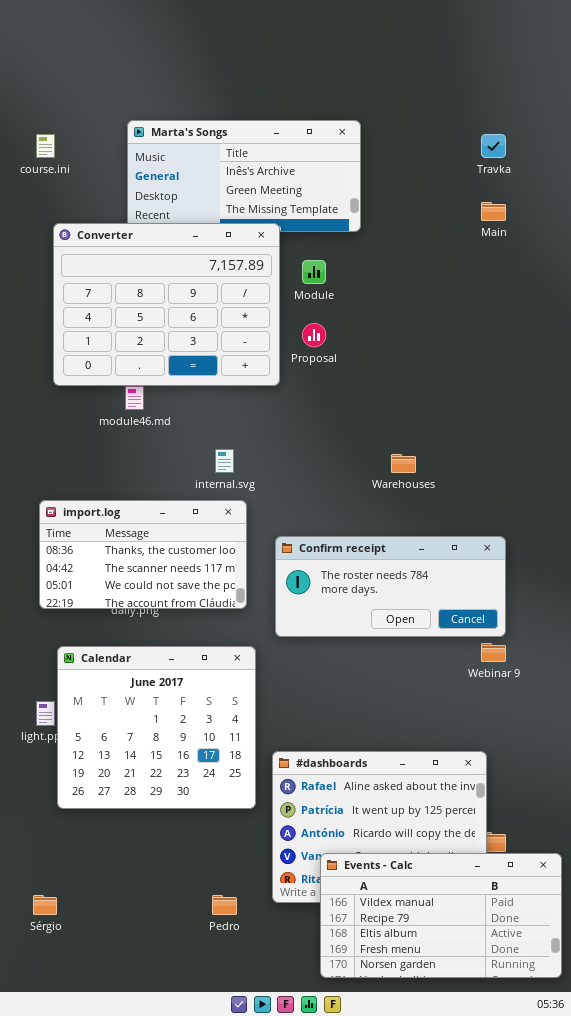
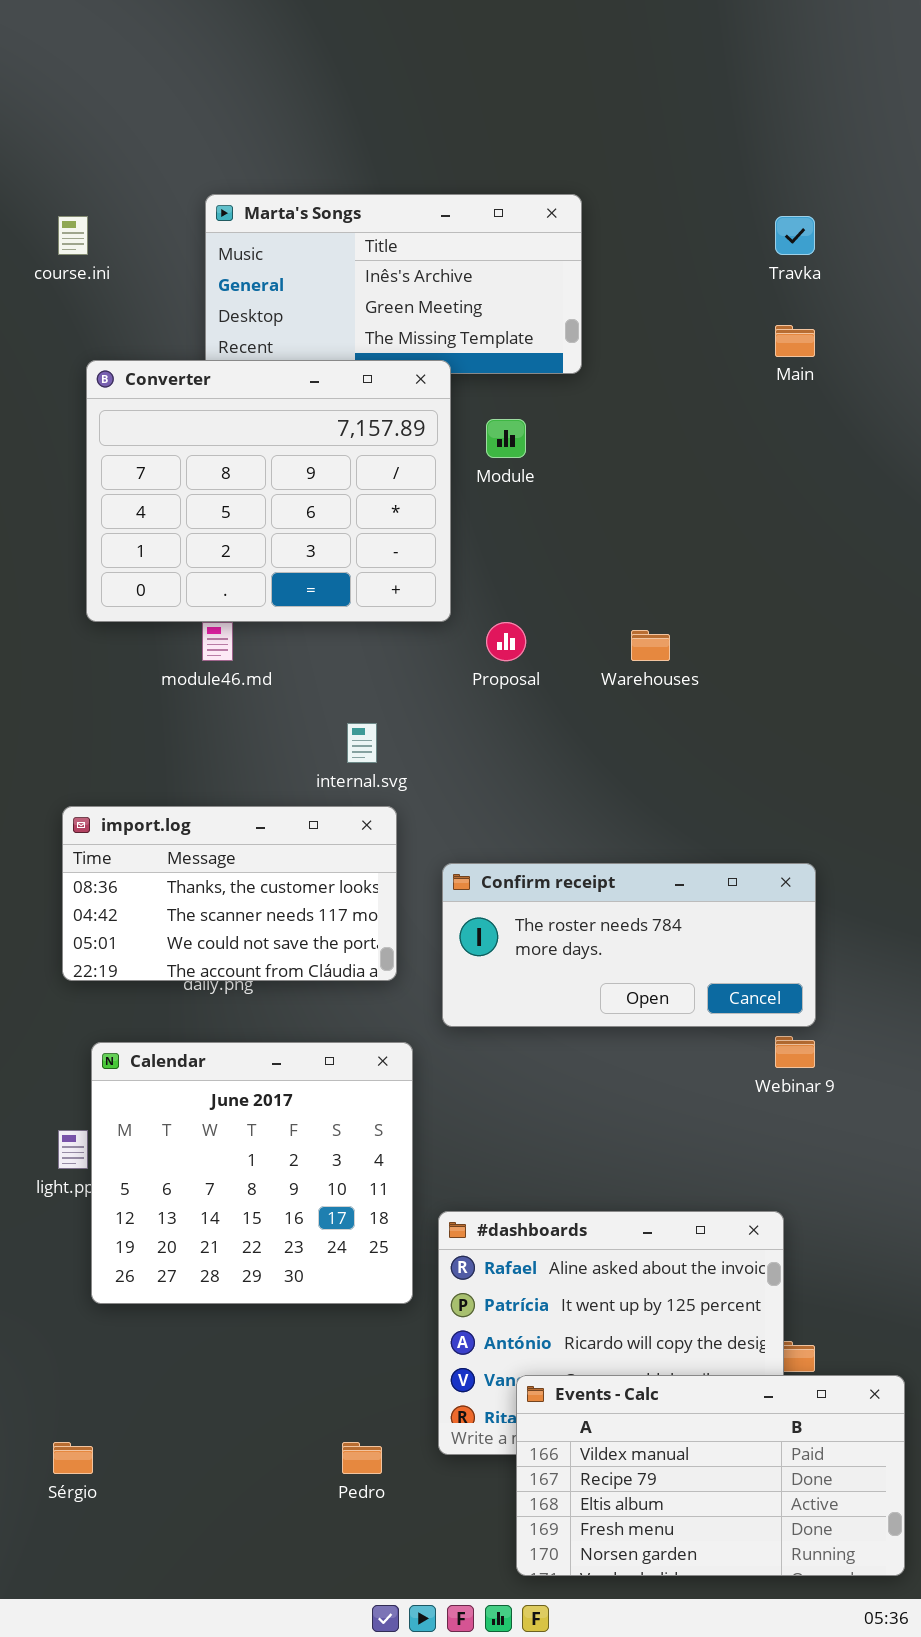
Proposal: [302,323,326,347] -> [486,622,526,661], moved
Warehouses: [391,454,416,473] -> [631,630,670,661], moved

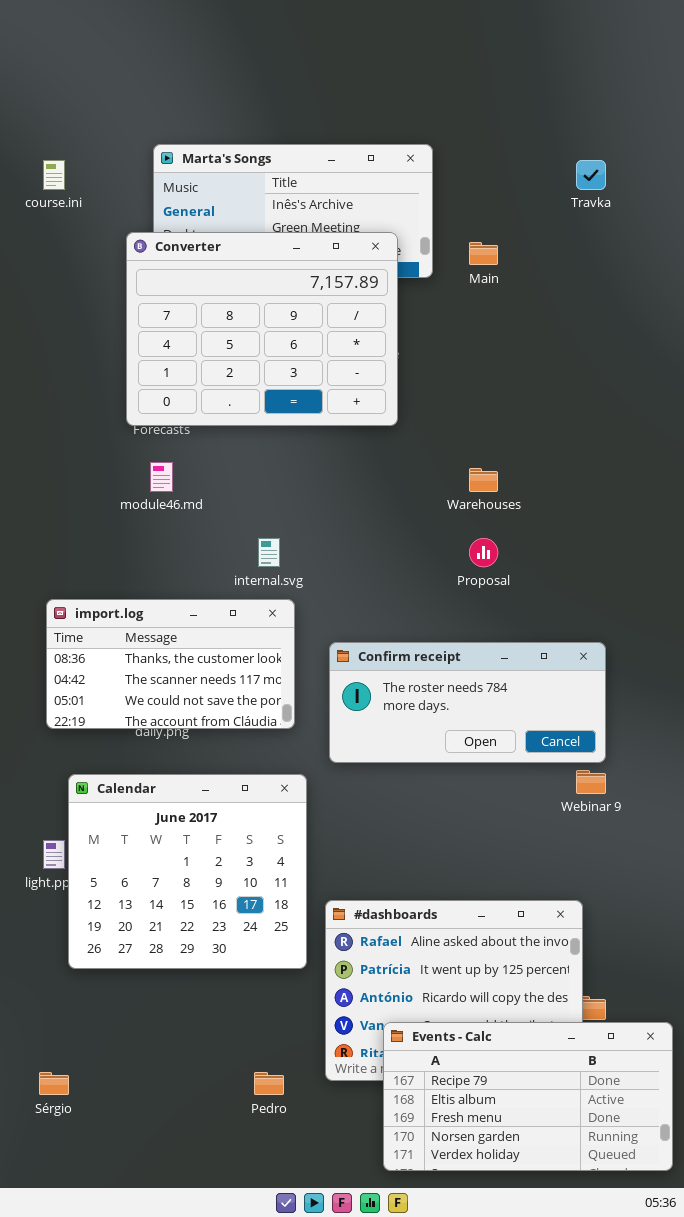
Main: [775,325,815,357] -> [469,242,498,265], moved
Converter: [86,360,451,622] -> [126,232,398,426], moved
Proposal: [486,622,526,661] -> [469,538,498,567], moved
Events - Calc: [516,1375,905,1576] -> [383,1022,673,1171], scrolled down 1 row

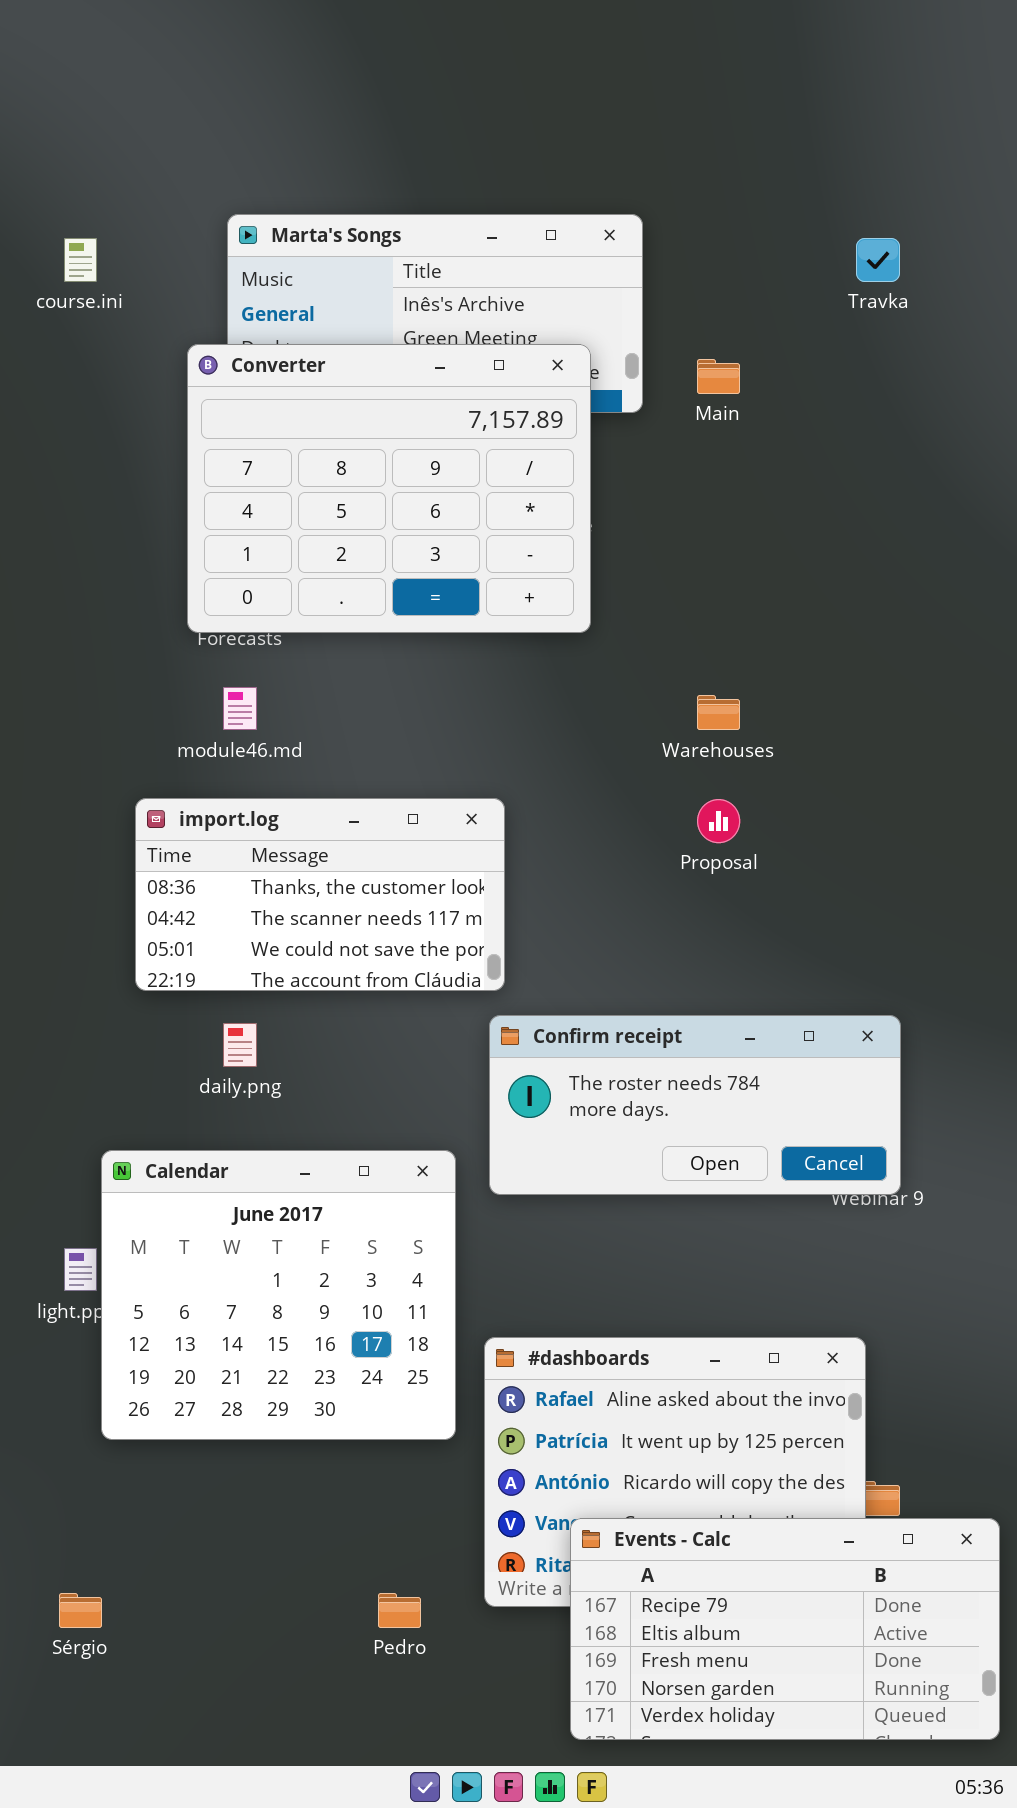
import.log: [46,599,295,729] -> [135,798,505,991], moved
Confirm receipt: [329,642,606,763] -> [489,1015,901,1195], moved

